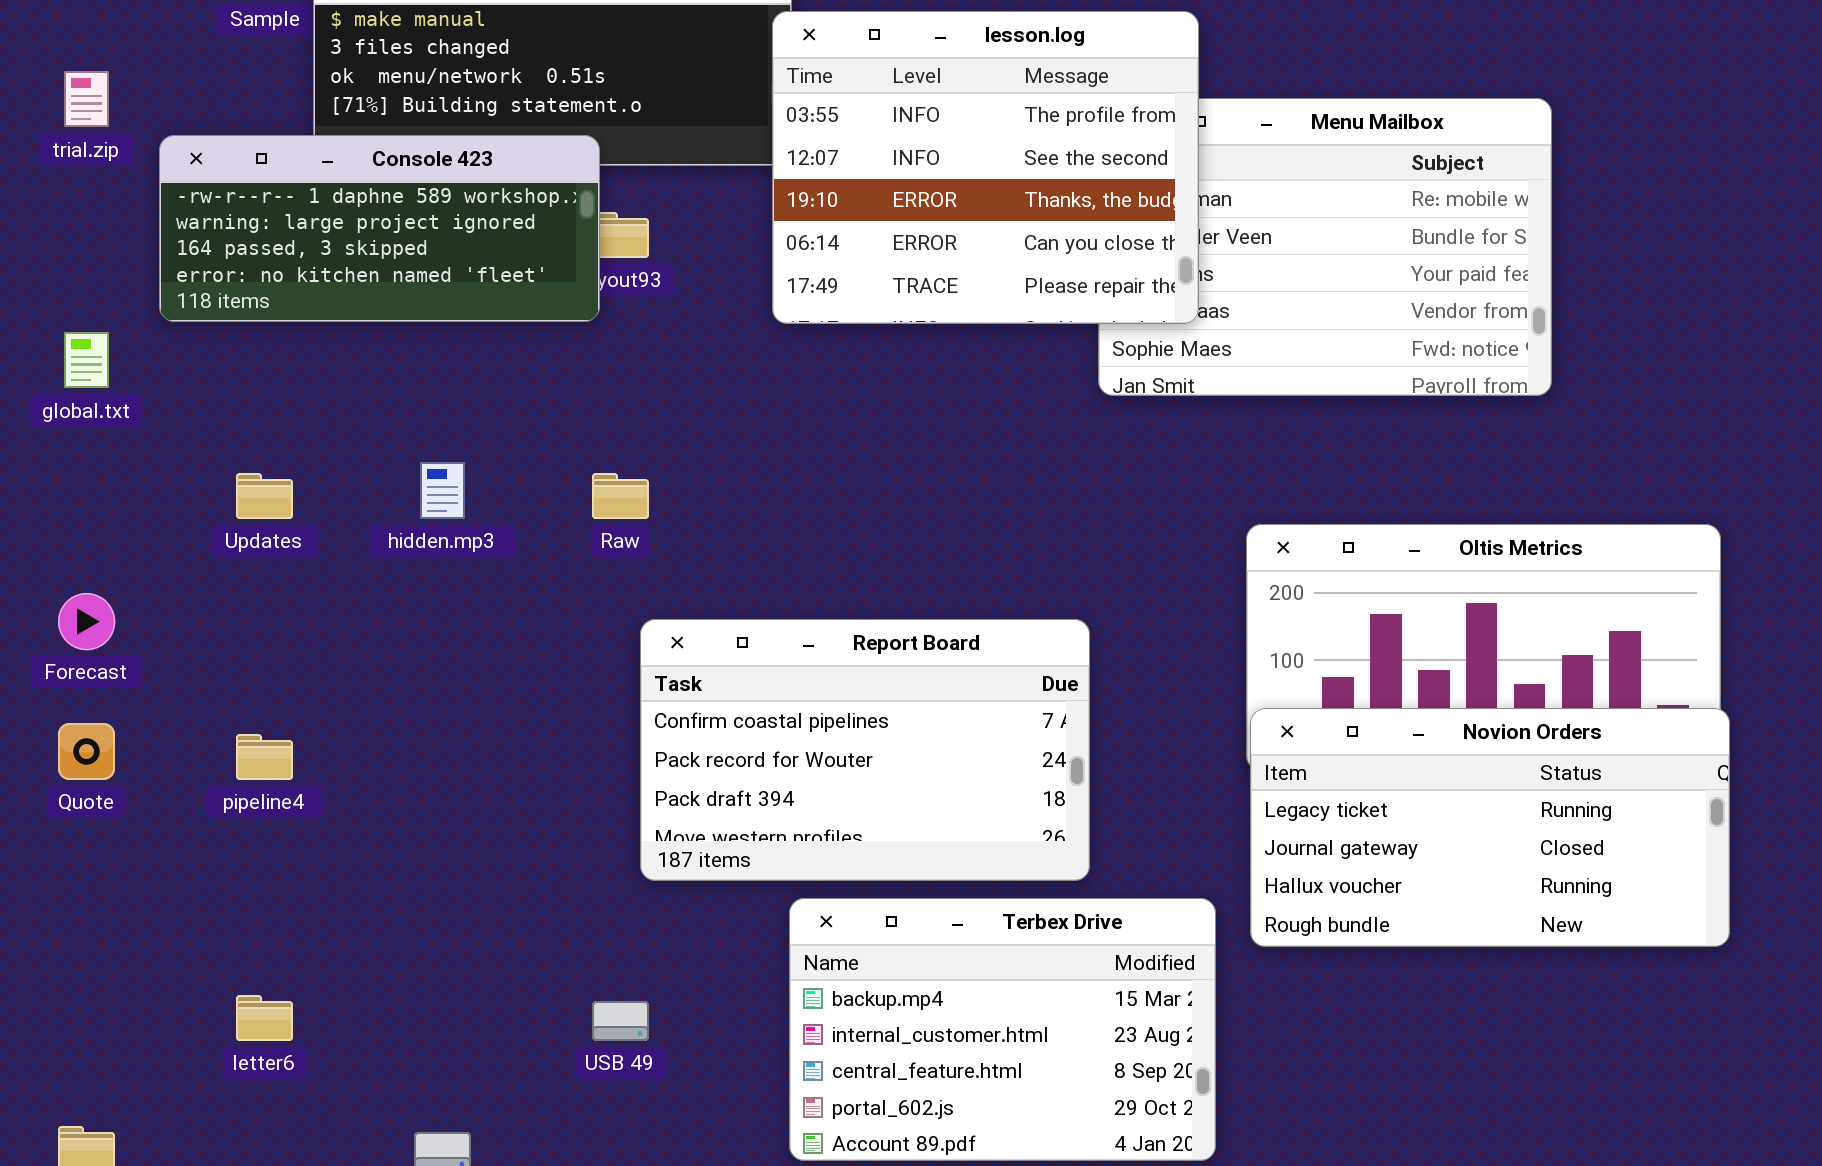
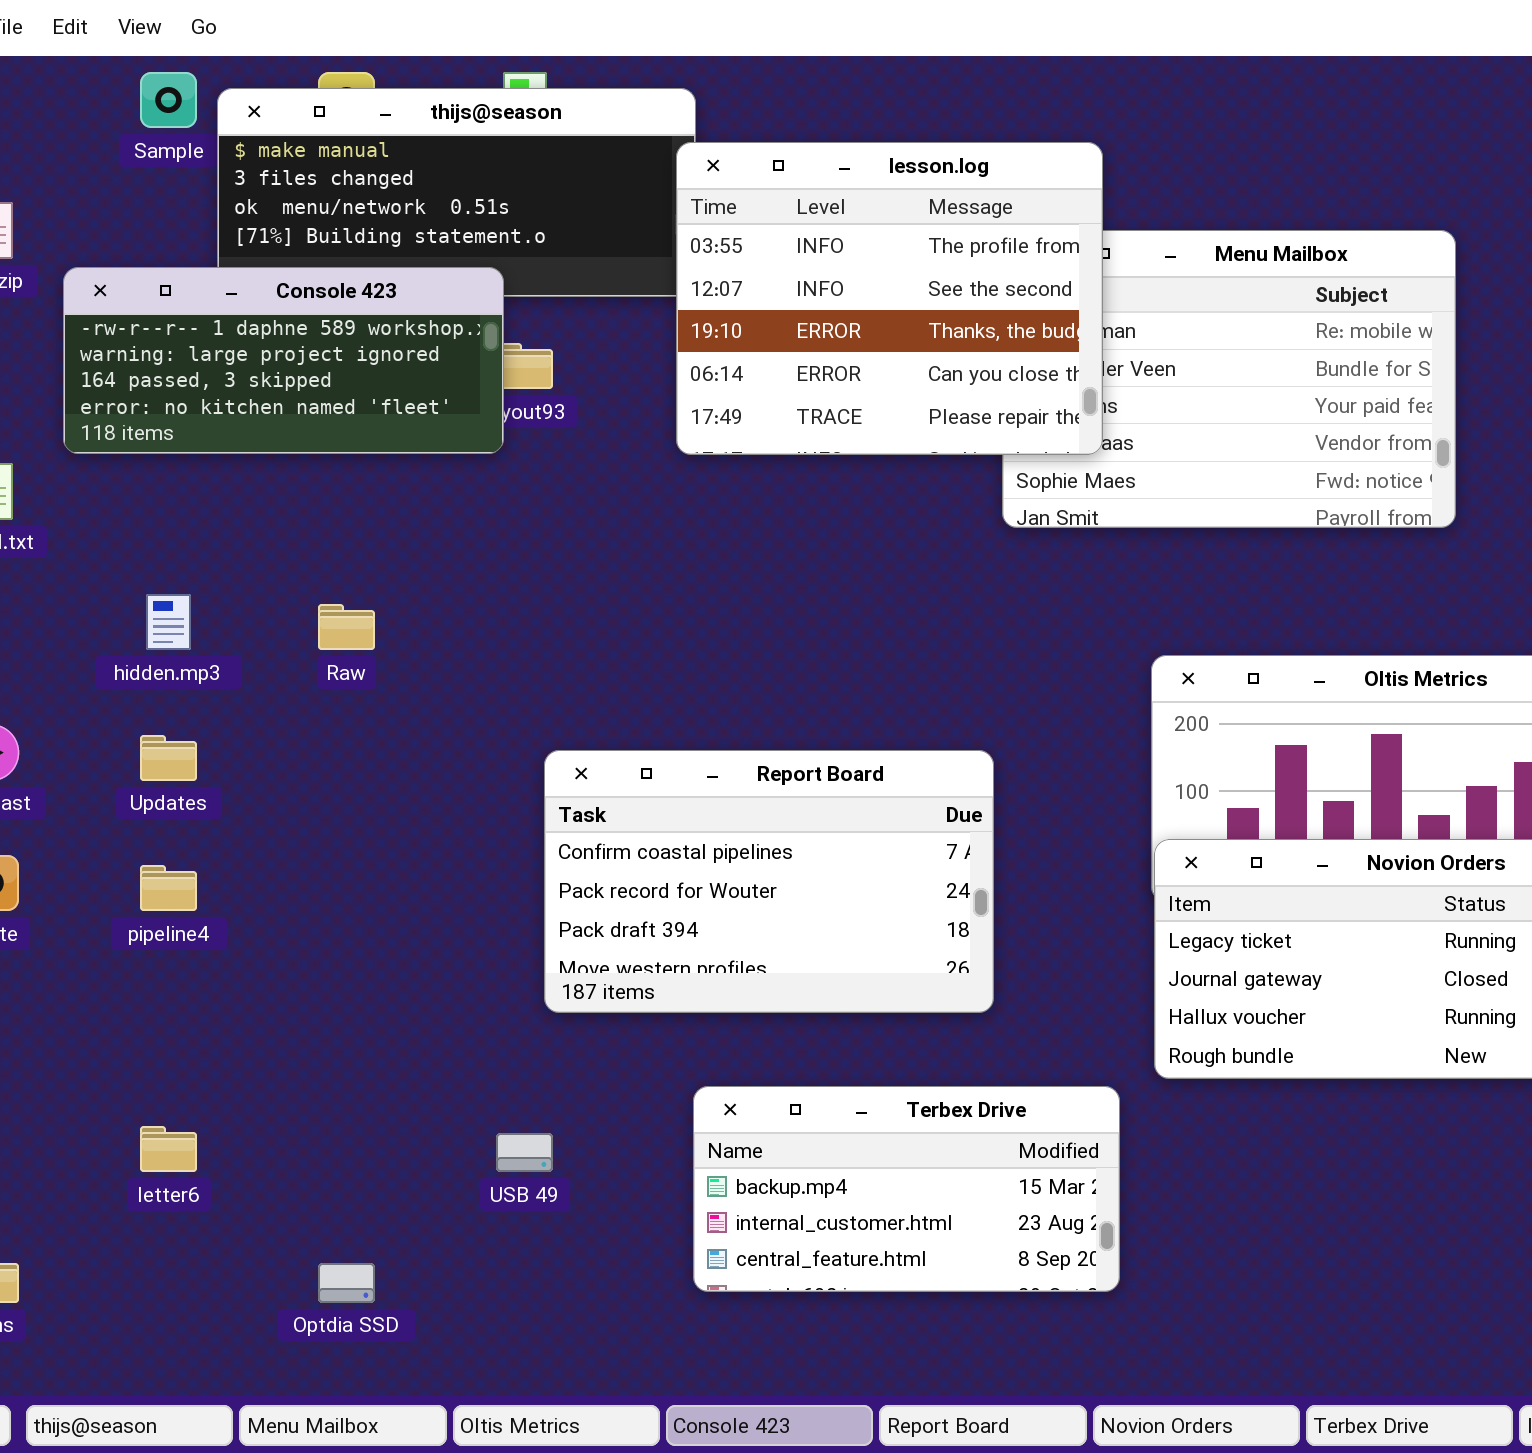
hidden.mp3: [420,462,465,519] -> [146,594,191,650], moved
Updates: [236,473,293,519] -> [140,735,197,781], moved
Raw: [592,473,649,519] -> [318,604,375,650], moved
Terbex Drive: [789,898,1216,1161] -> [693,1086,1120,1292], resized

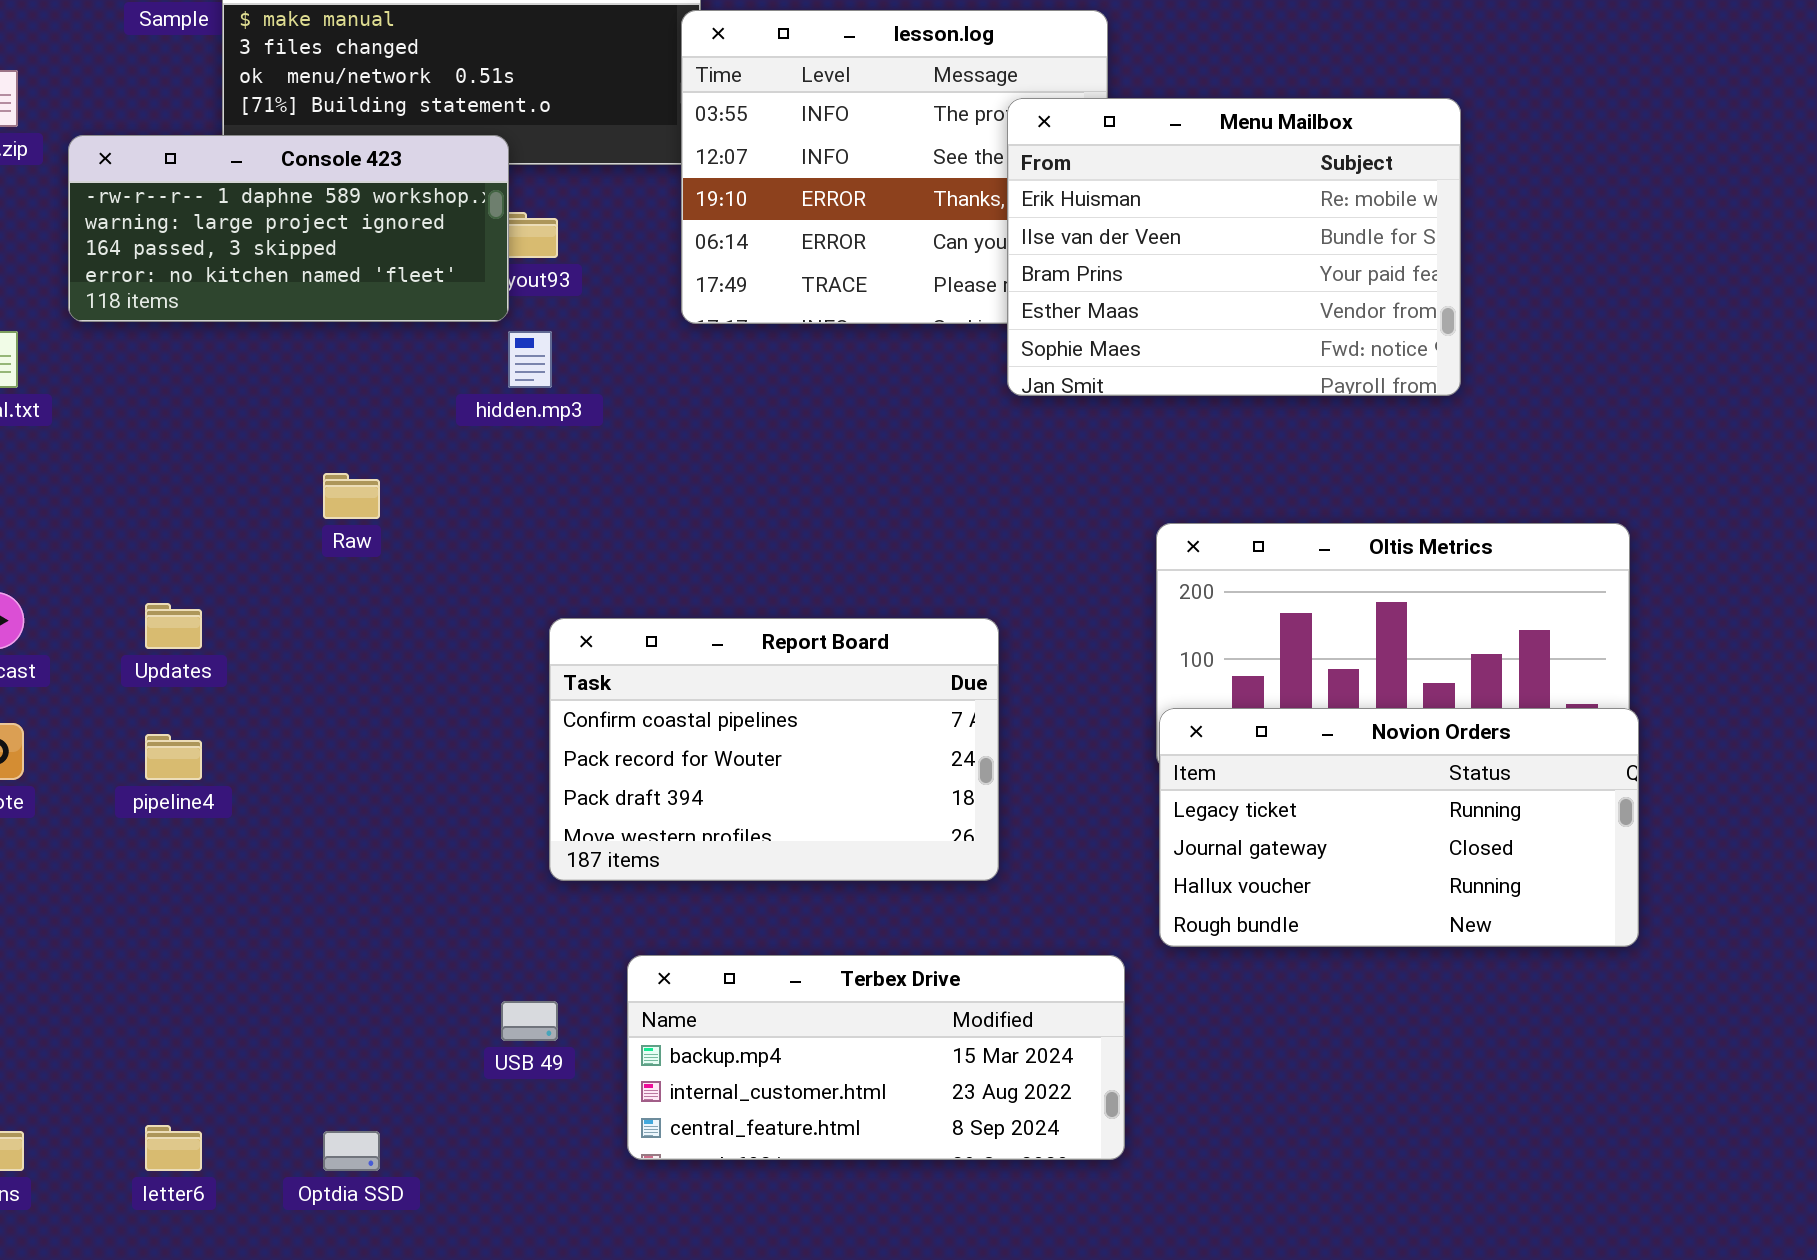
Menu Mailbox: [1002,230,1456,528] -> [1007,98,1461,396], raised
hidden.mp3: [146,594,191,650] -> [508,331,552,388], moved
Terbex Drive: [693,1086,1120,1292] -> [627,955,1125,1160], resized
letter6: [140,1126,197,1172] -> [145,1125,202,1171], moved

